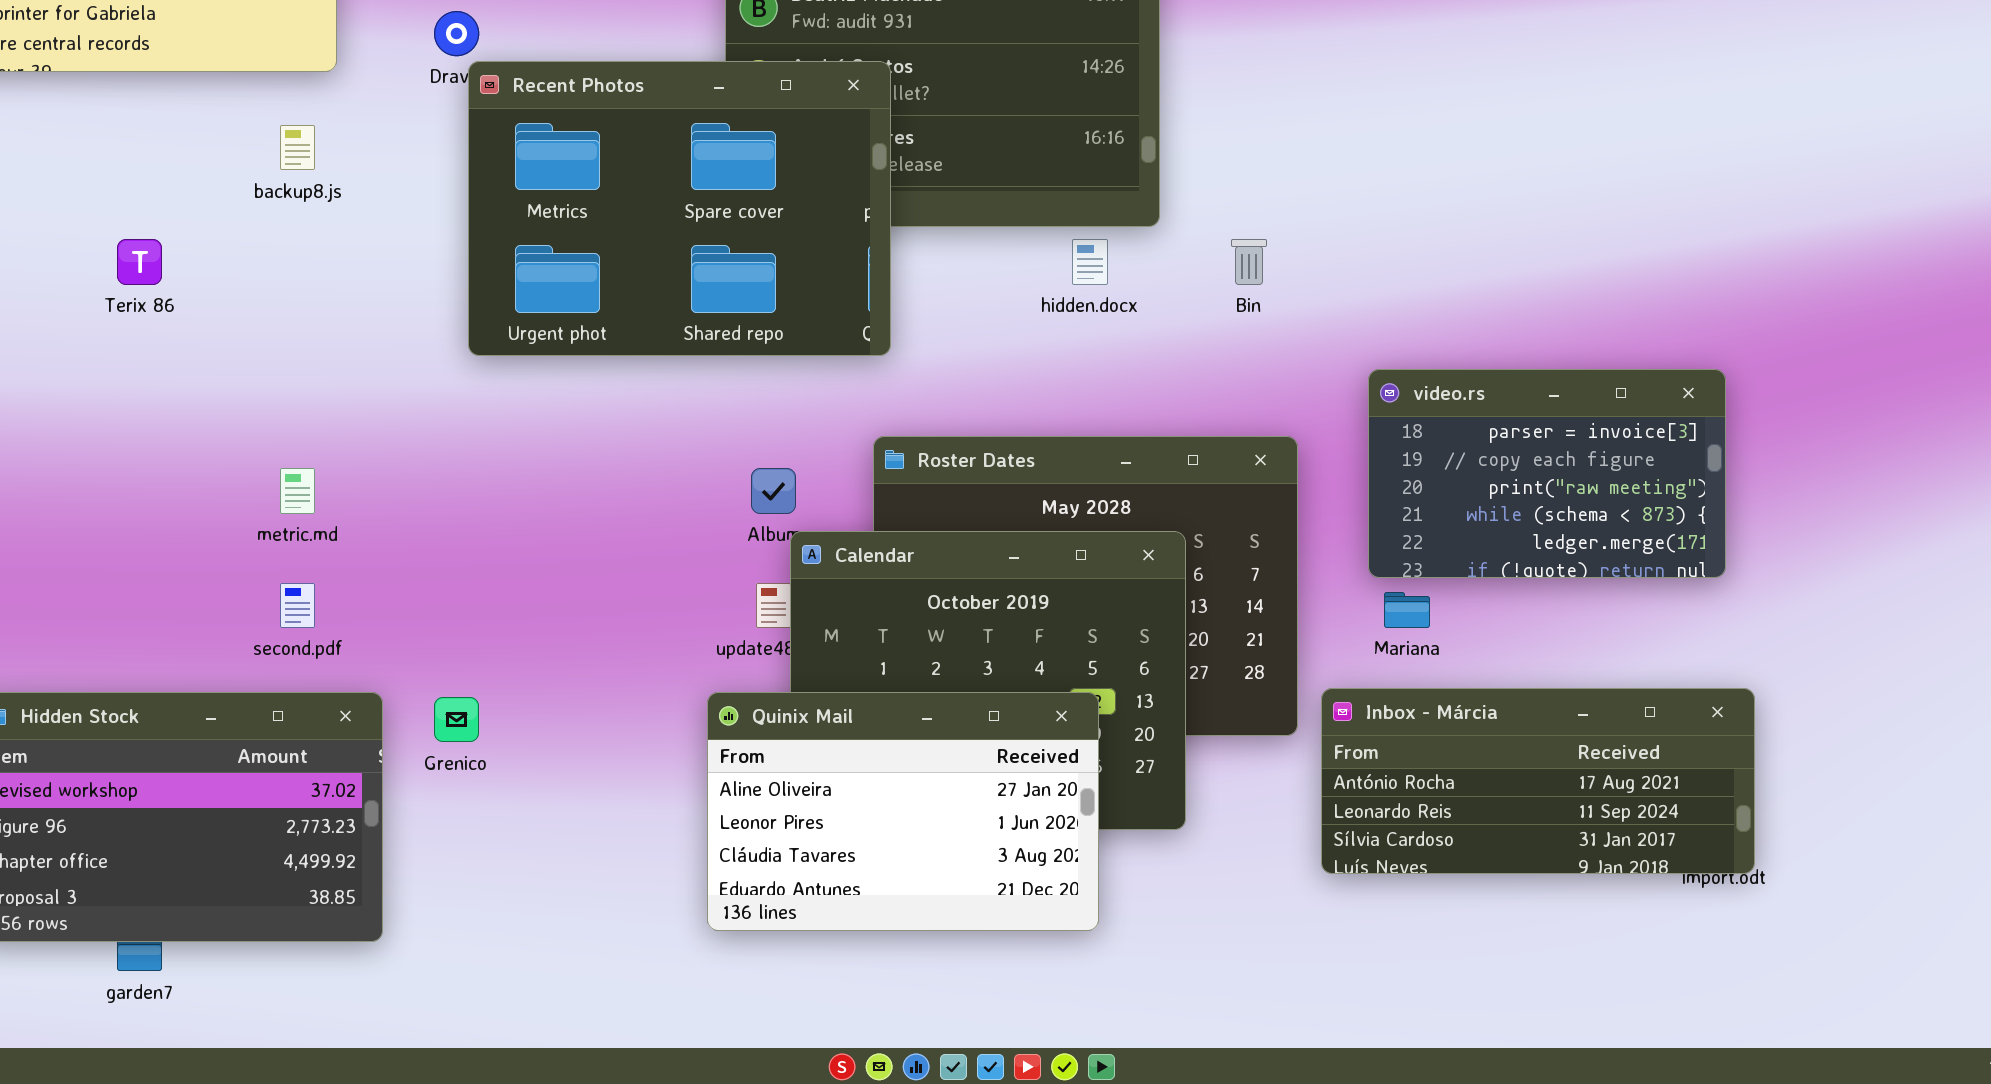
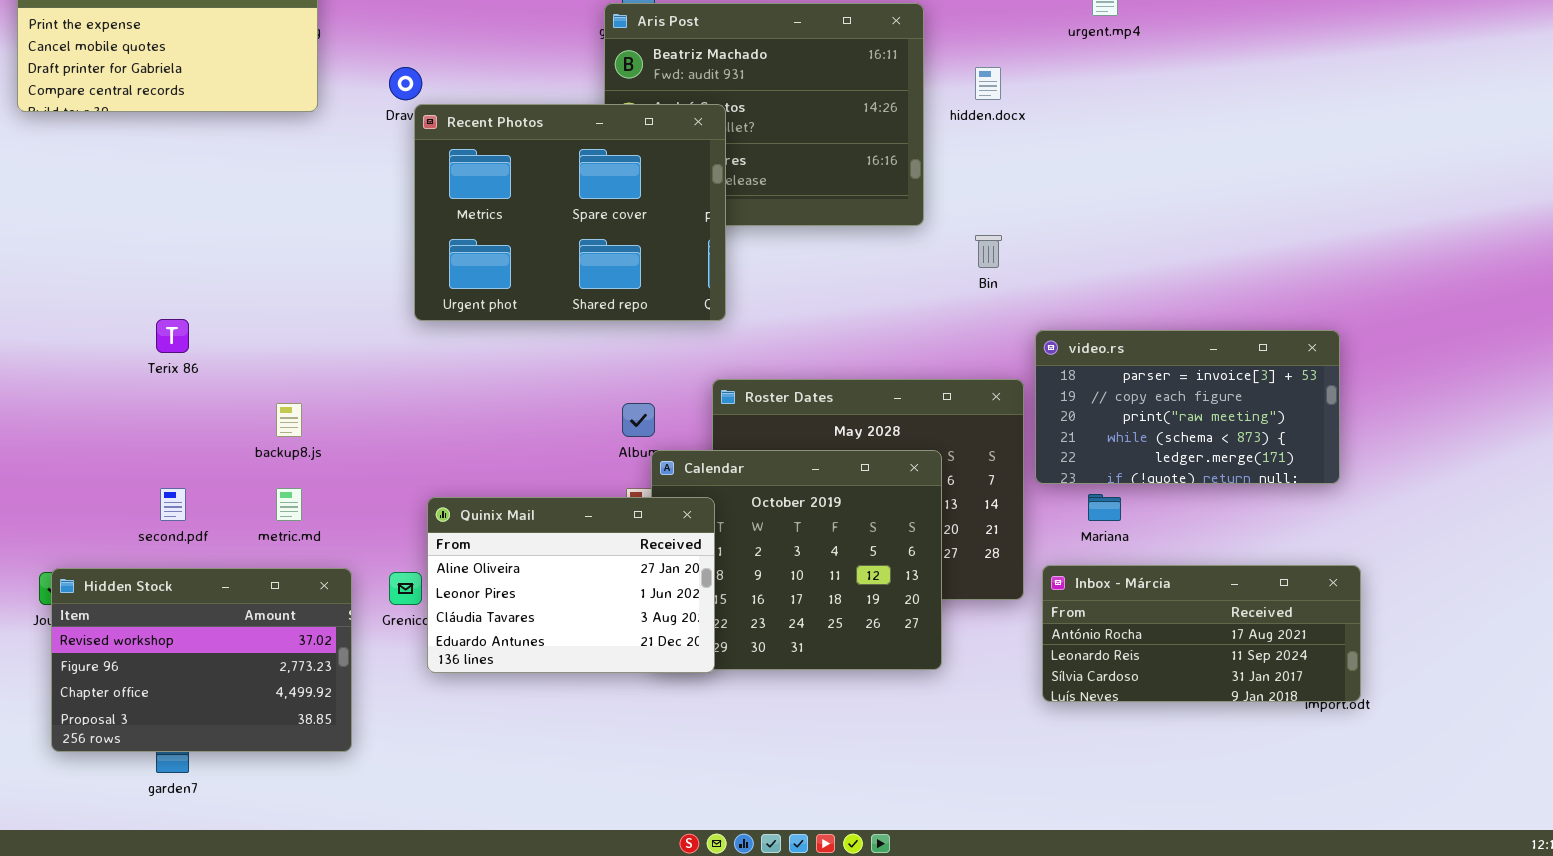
backup8.js: [280,125,315,170] -> [276,403,302,437], moved
Terix 86: [117,239,162,285] -> [156,319,189,353], moved
hidden.docx: [1072,239,1108,285] -> [975,67,1001,100], moved
video.rs: [1368,369,1726,578] -> [1035,330,1340,484], resized
metric.md: [280,468,315,514] -> [276,488,302,521], moved
second.pdf: [280,583,315,628] -> [160,488,186,521], moved
Quinix Mail: [707,692,1099,931] -> [427,497,715,673], moved

